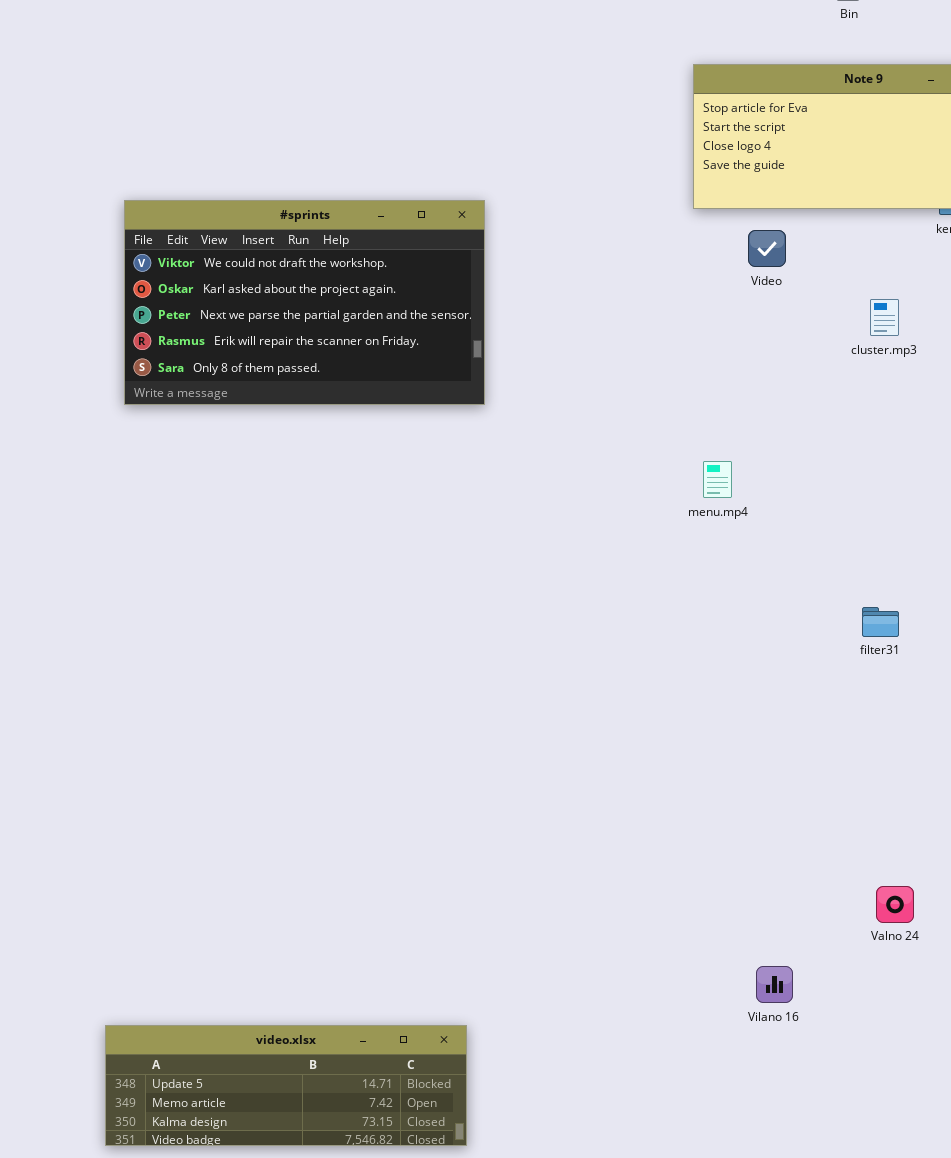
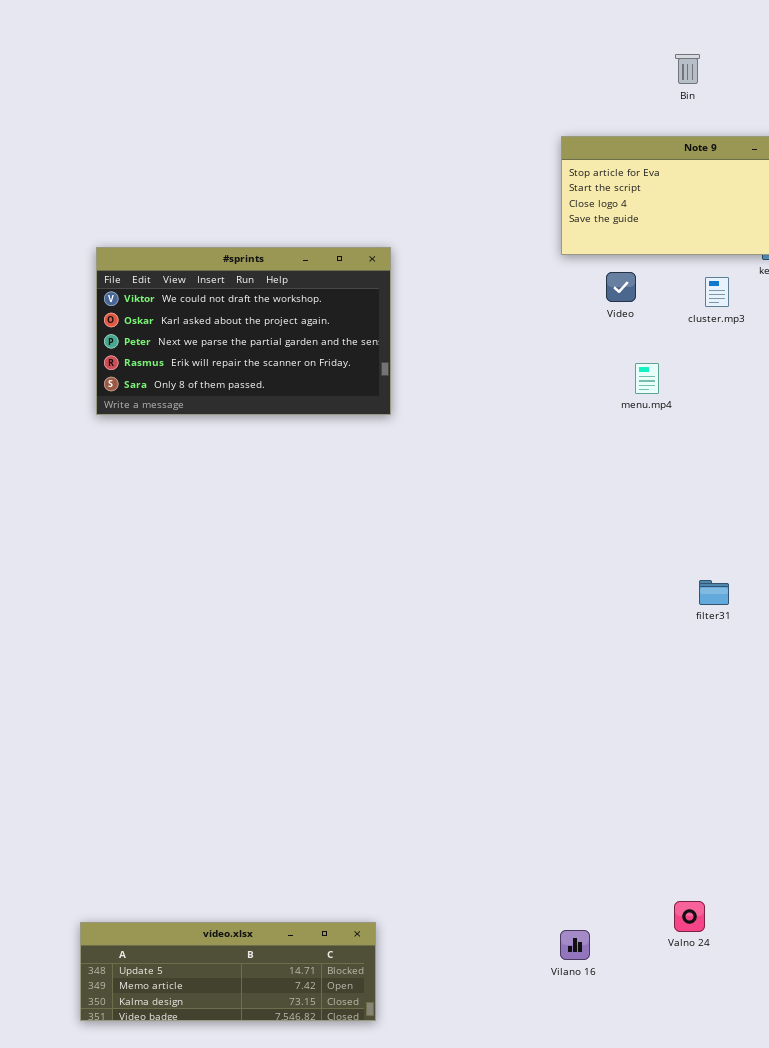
cluster.mp3: [870,299,899,336] -> [705,277,729,307], moved
menu.mp4: [703,461,732,498] -> [635,363,659,394], moved
Valno 24: [876,886,914,923] -> [674,901,705,932], moved
Vilano 16: [756,966,793,1003] -> [560,930,590,960], moved

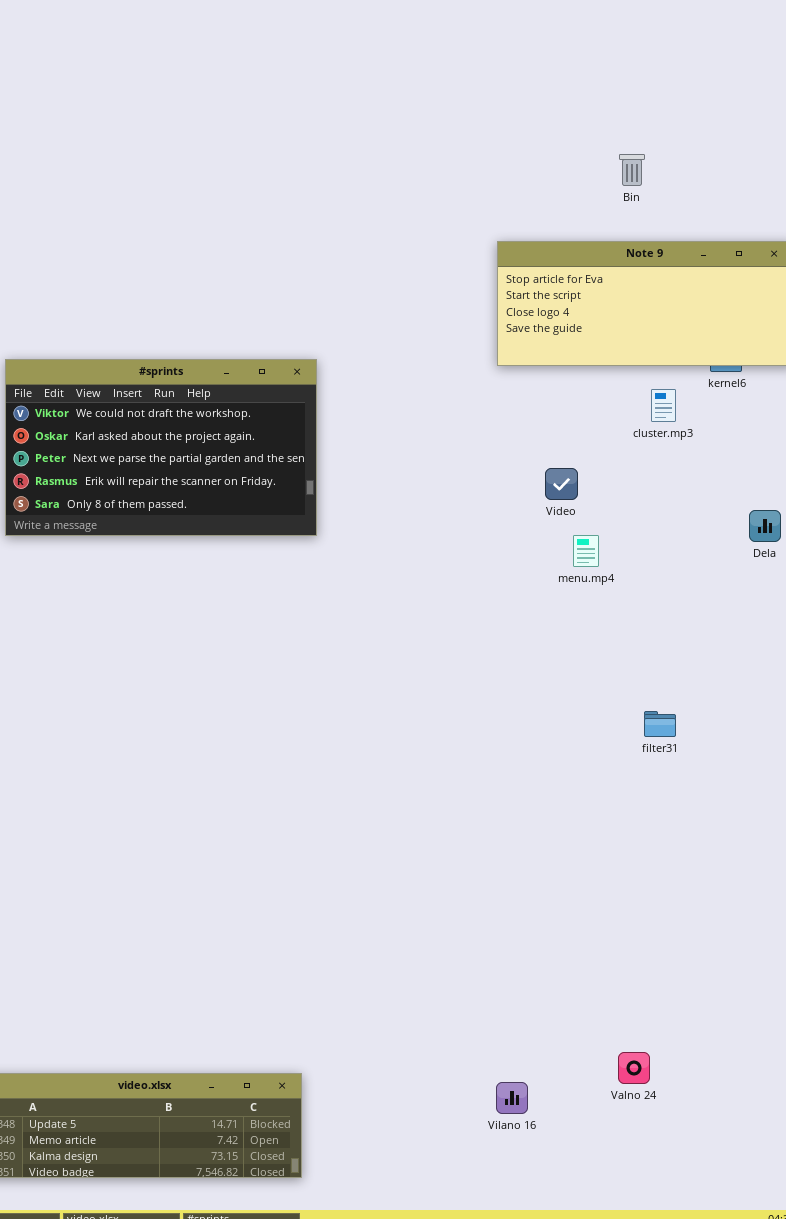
Video: [606,272,636,302] -> [545,468,578,500], moved
menu.mp4: [635,363,659,394] -> [573,535,599,567], moved

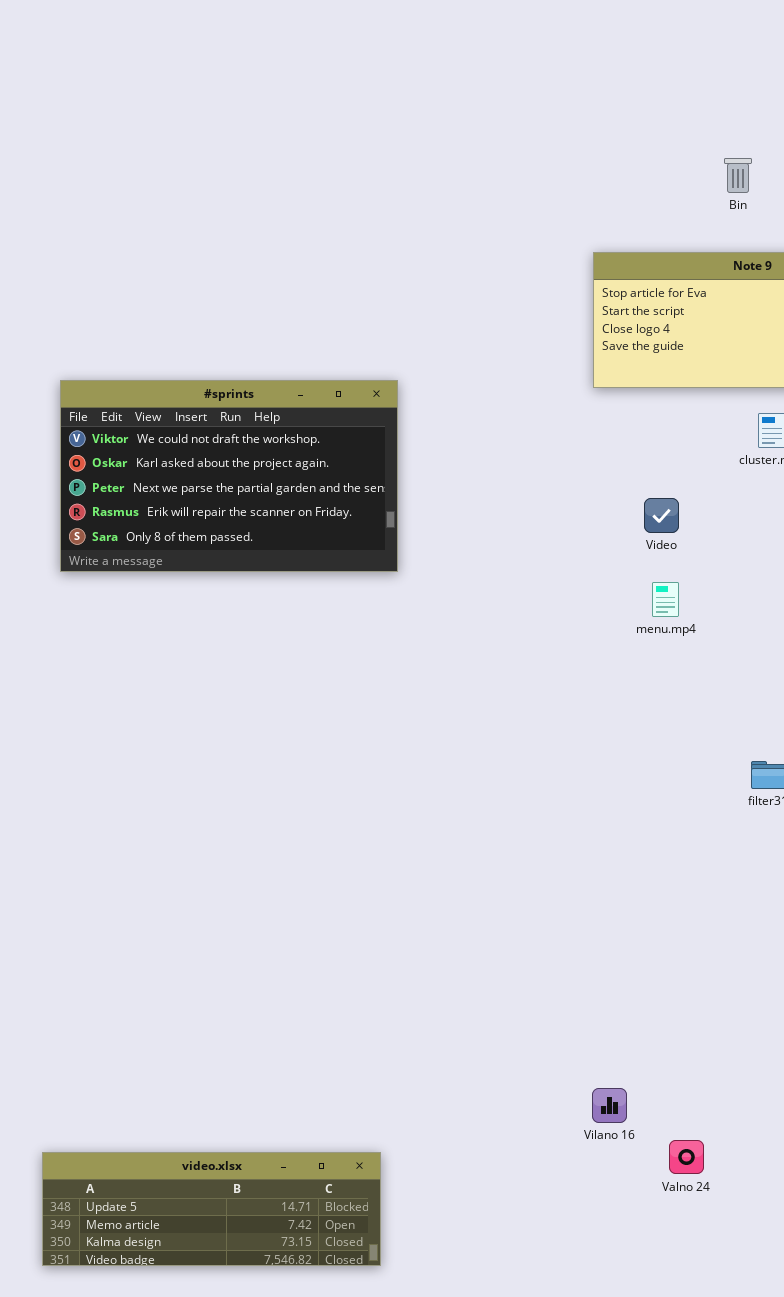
menu.mp4: [573,535,599,567] -> [652,582,679,617], moved
Valno 24: [618,1052,650,1084] -> [669,1140,704,1174], moved
Vilano 16: [496,1082,528,1114] -> [592,1088,627,1123], moved

